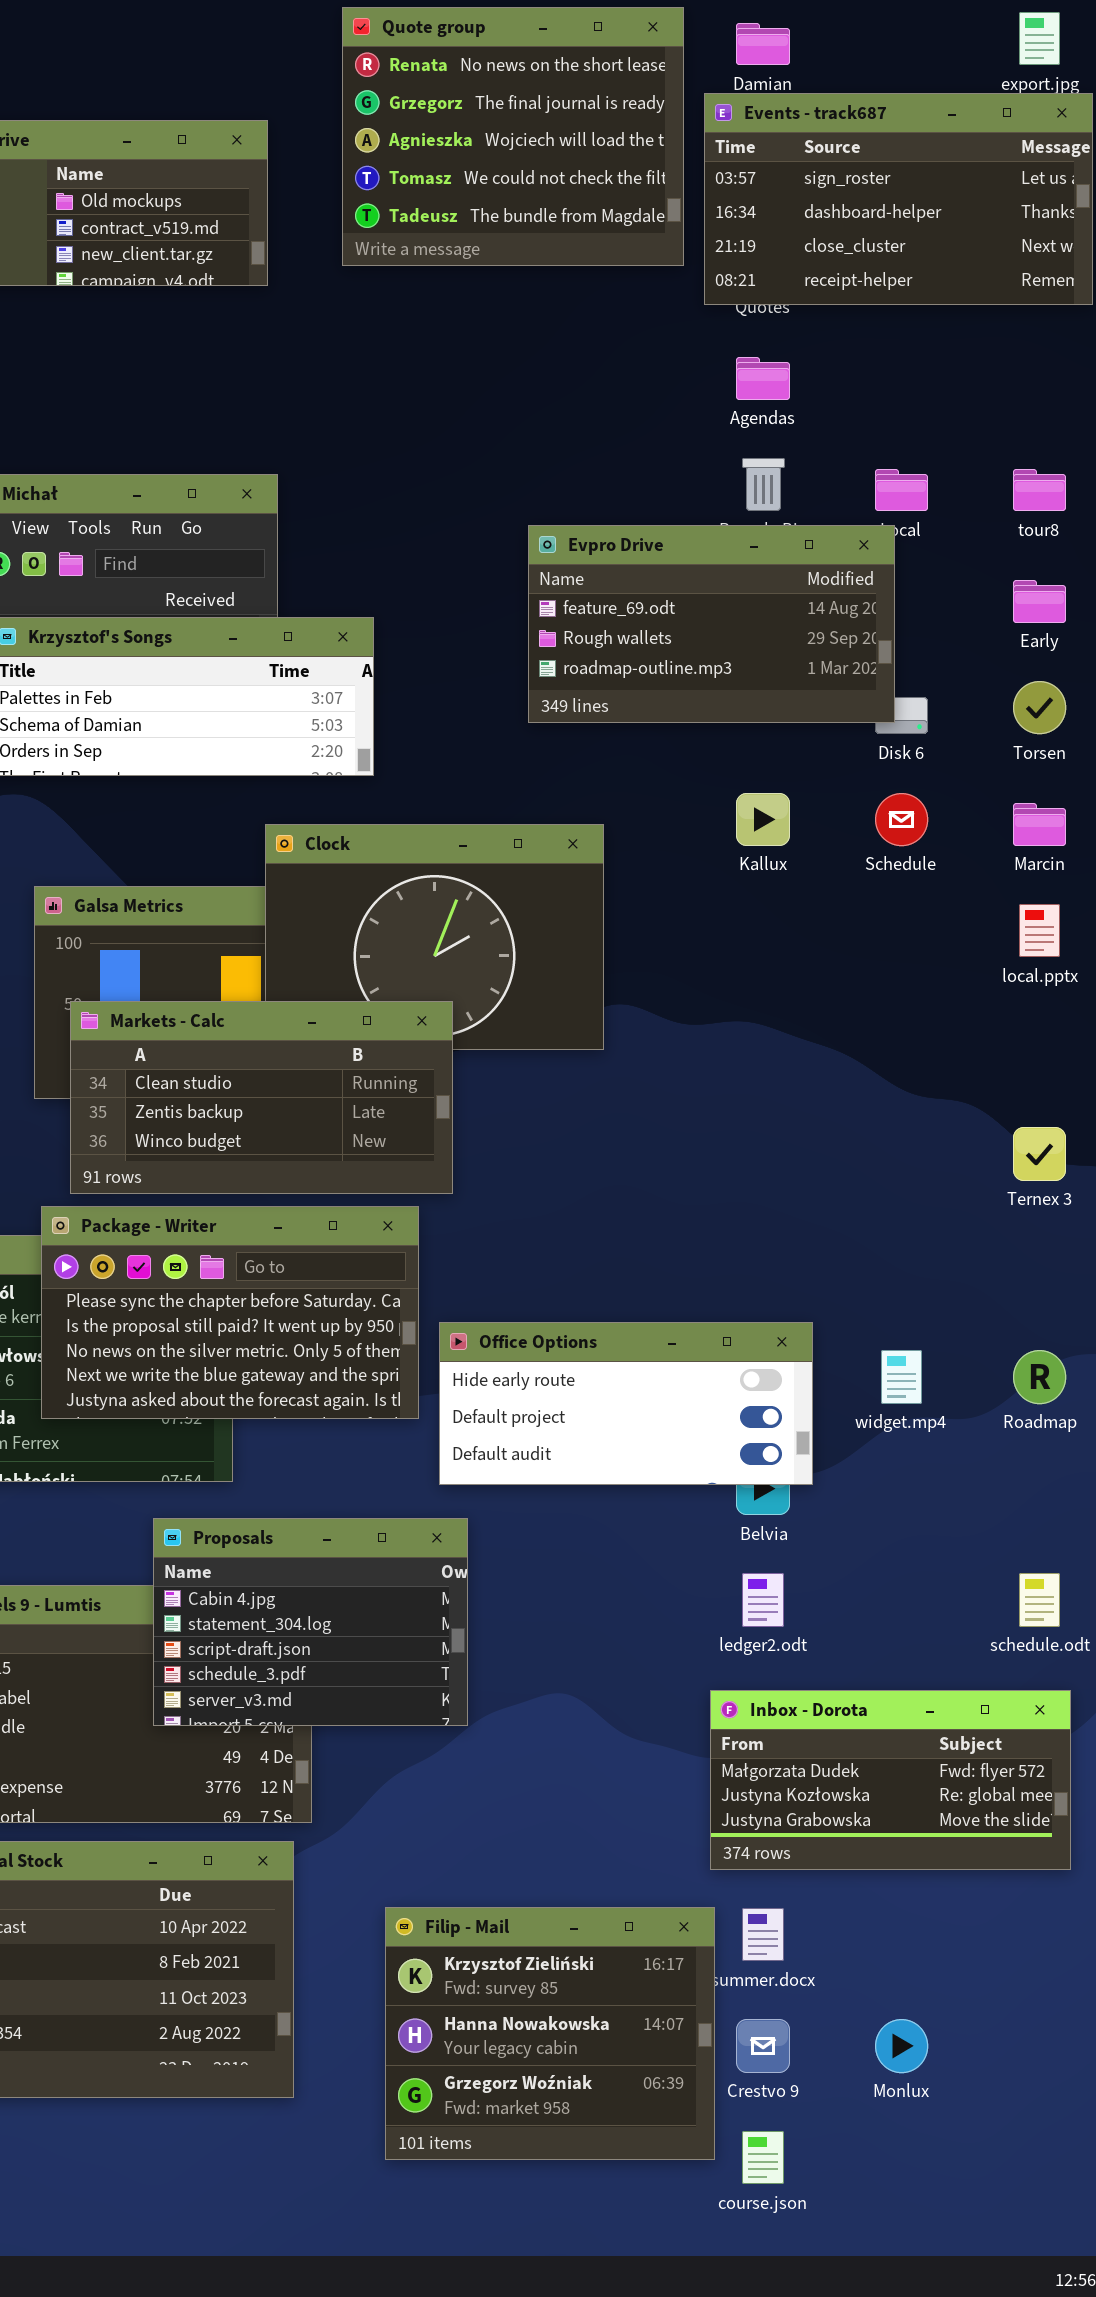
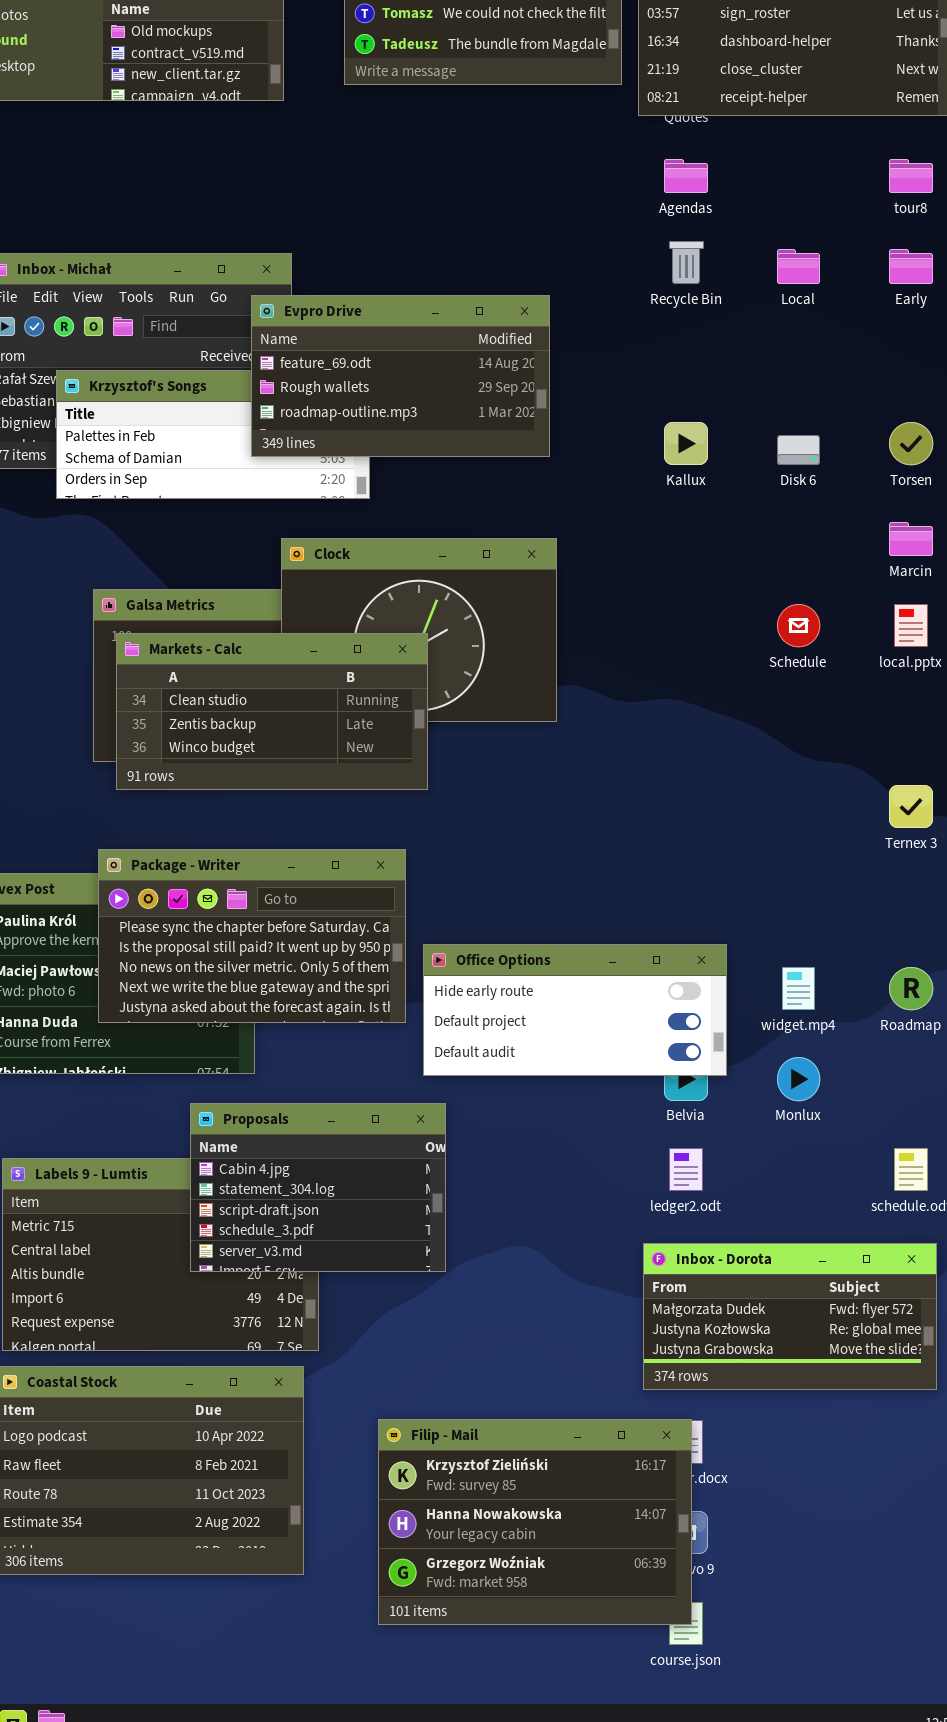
tour8: [1013,469,1066,511] -> [889,159,933,193], moved
Evpro Drive: [528,525,895,723] -> [251,295,550,457], moved
Early: [1013,580,1066,623] -> [889,249,933,284], moved
Kallux: [736,793,790,846] -> [664,422,708,465], moved
Schedule: [875,793,928,846] -> [777,604,820,647], moved
Markets - Calc: [70,1001,453,1194] -> [116,633,428,790], moved
Filip - Mail: [385,1907,715,2160] -> [378,1419,692,1625], resized
Monlux: [875,2019,928,2073] -> [777,1057,820,1101], moved

